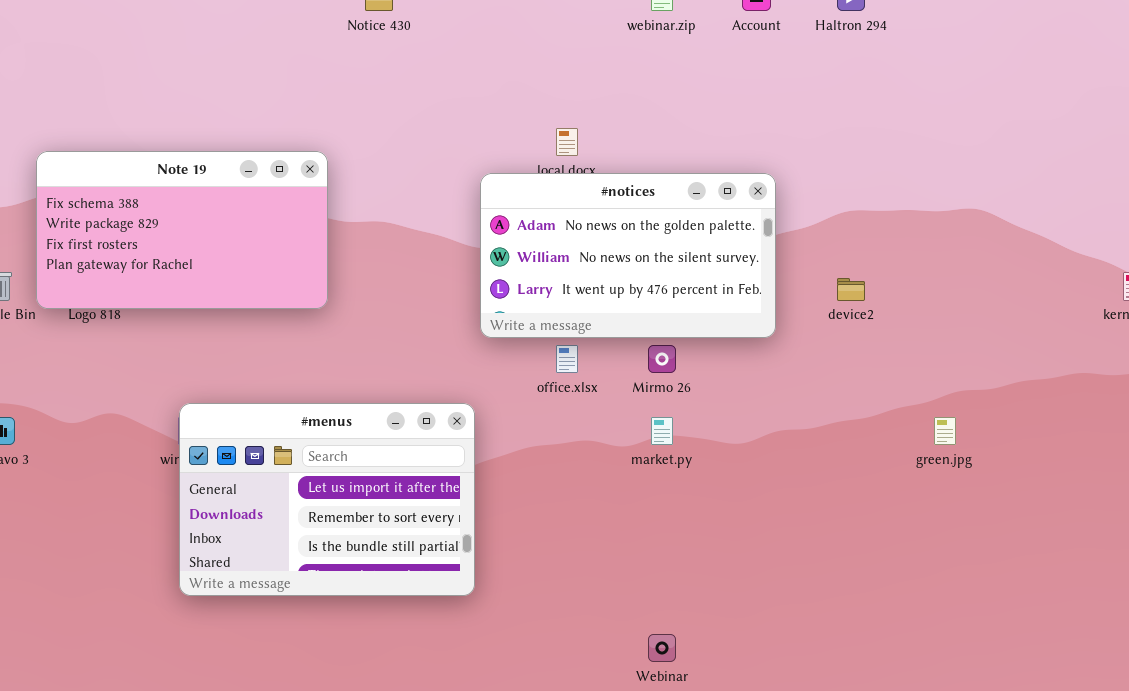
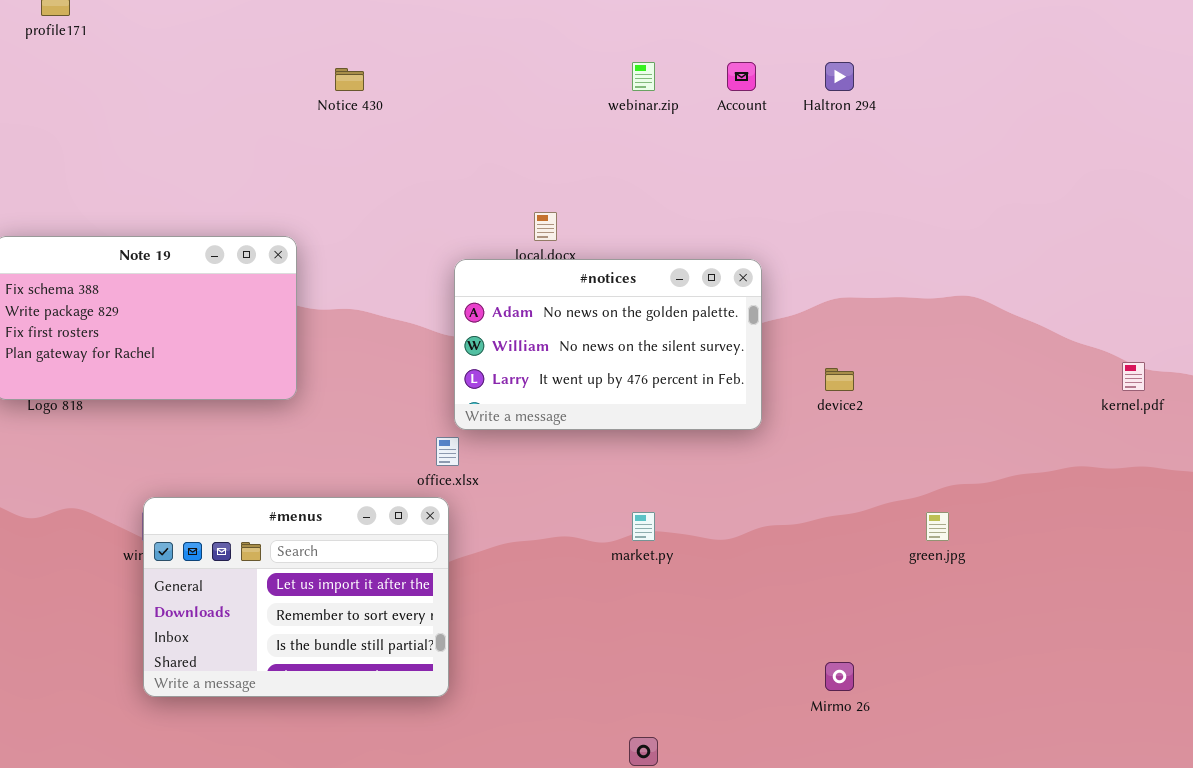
office.xlsx: [556,345,578,373] -> [436,437,459,466], moved
Mirmo 26: [648,345,676,373] -> [825,662,854,691], moved

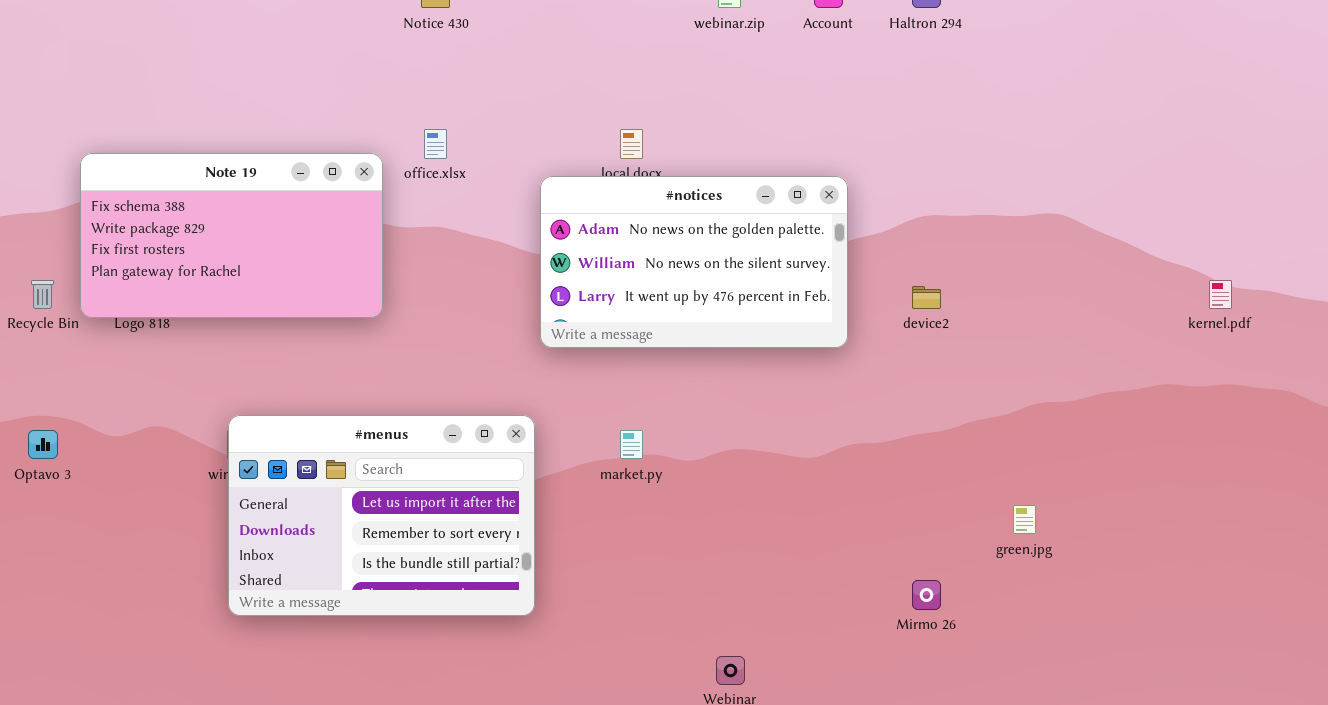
office.xlsx: [436,437,459,466] -> [424,129,447,159], moved
market.py: [632,512,655,541] -> [620,430,643,459], moved
green.jpg: [926,512,949,541] -> [1013,505,1036,534], moved

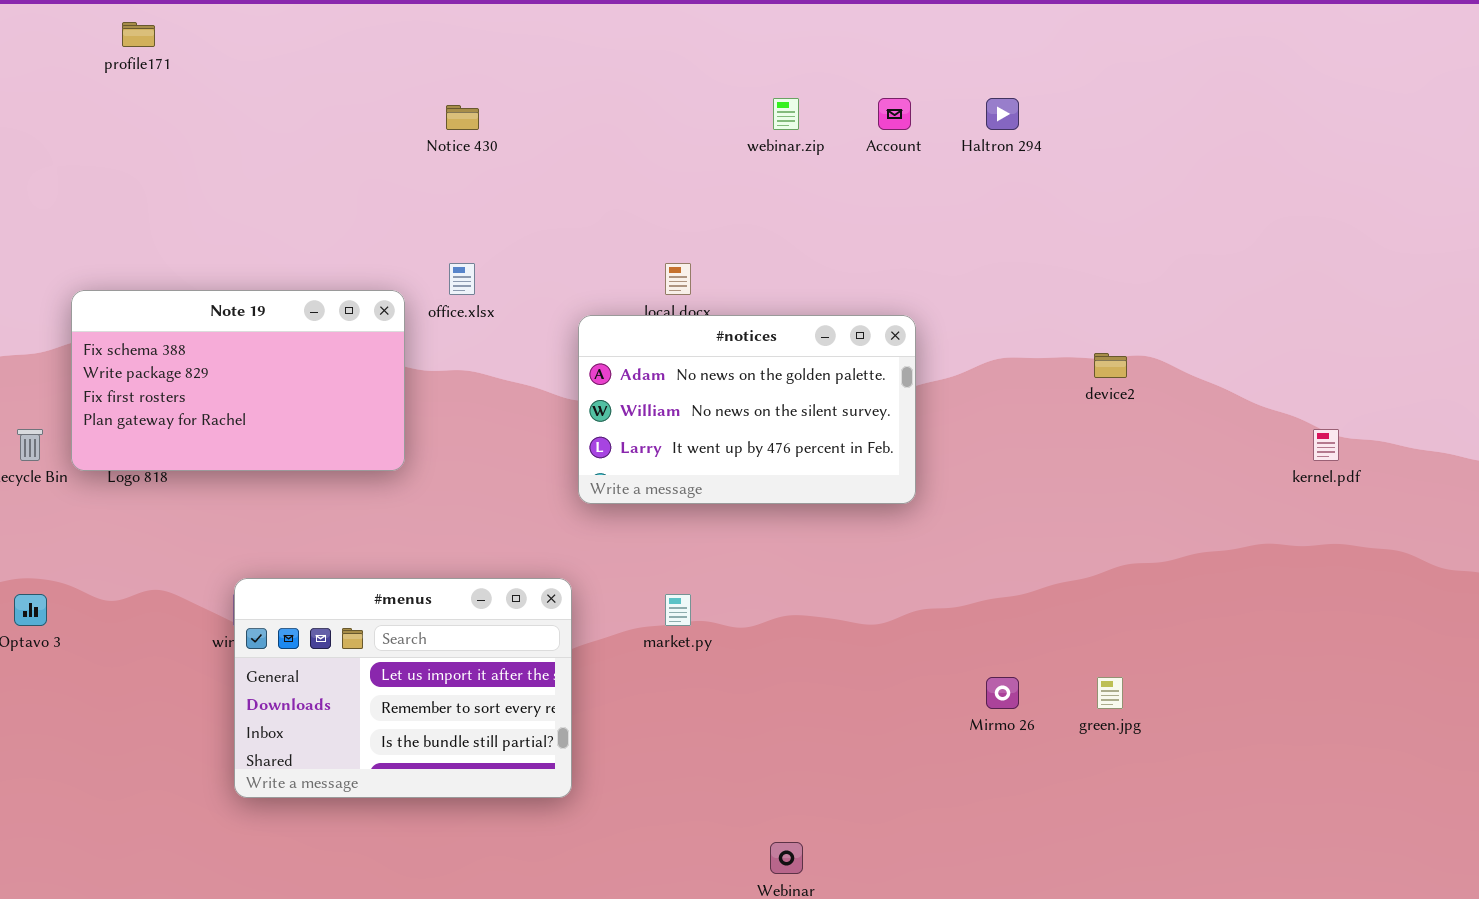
device2: [912,286,941,309] -> [1094,353,1127,378], moved
Mirmo 26: [912,580,941,610] -> [986,677,1019,709], moved

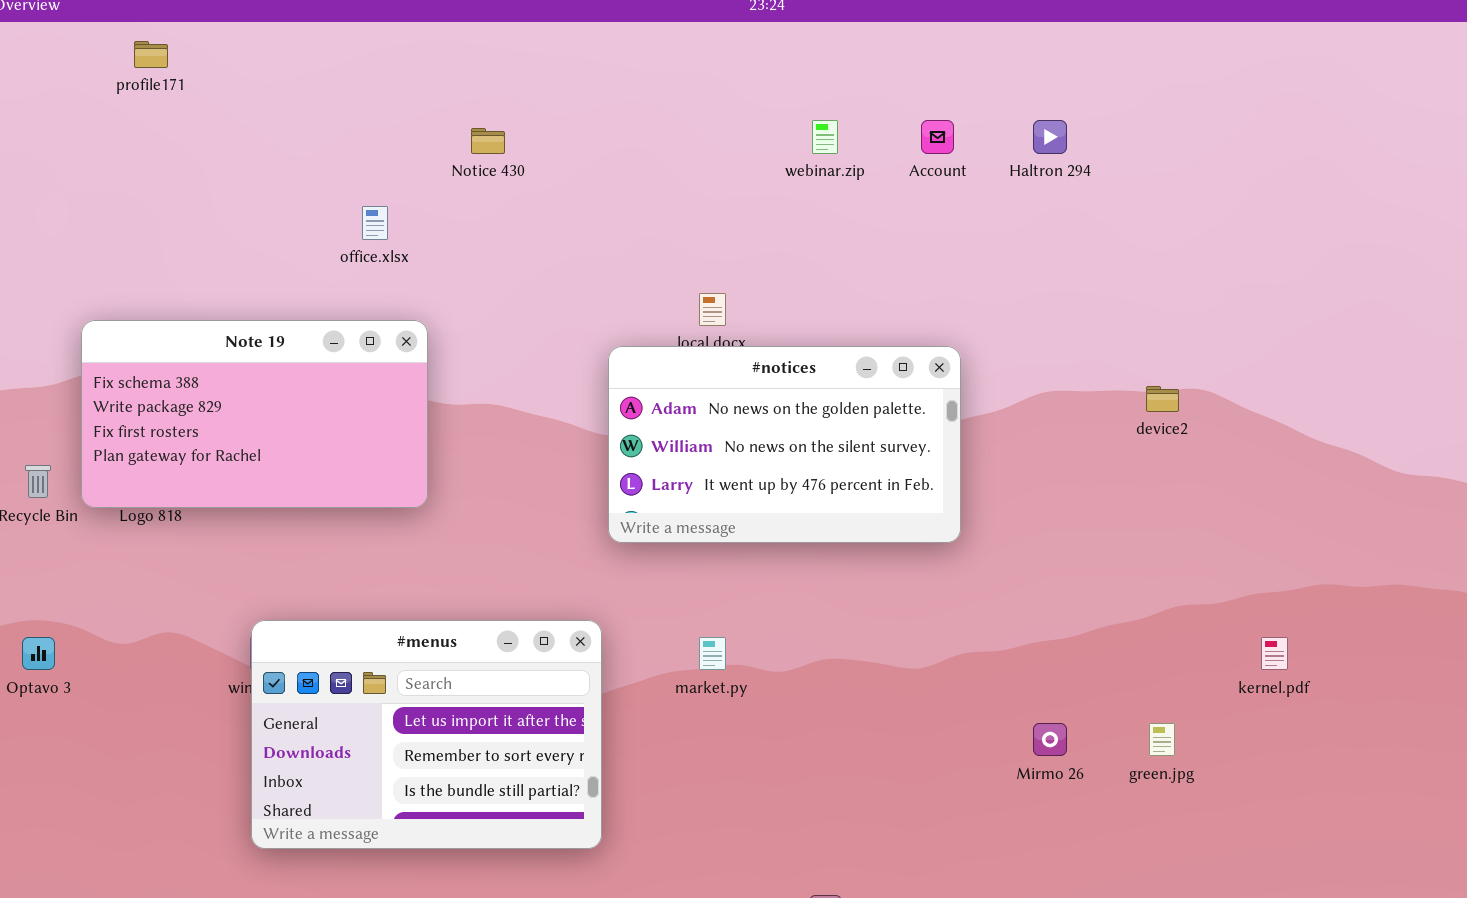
office.xlsx: [449,263,475,295] -> [362,206,388,240], moved
kernel.pdf: [1313,429,1339,461] -> [1261,637,1288,670], moved

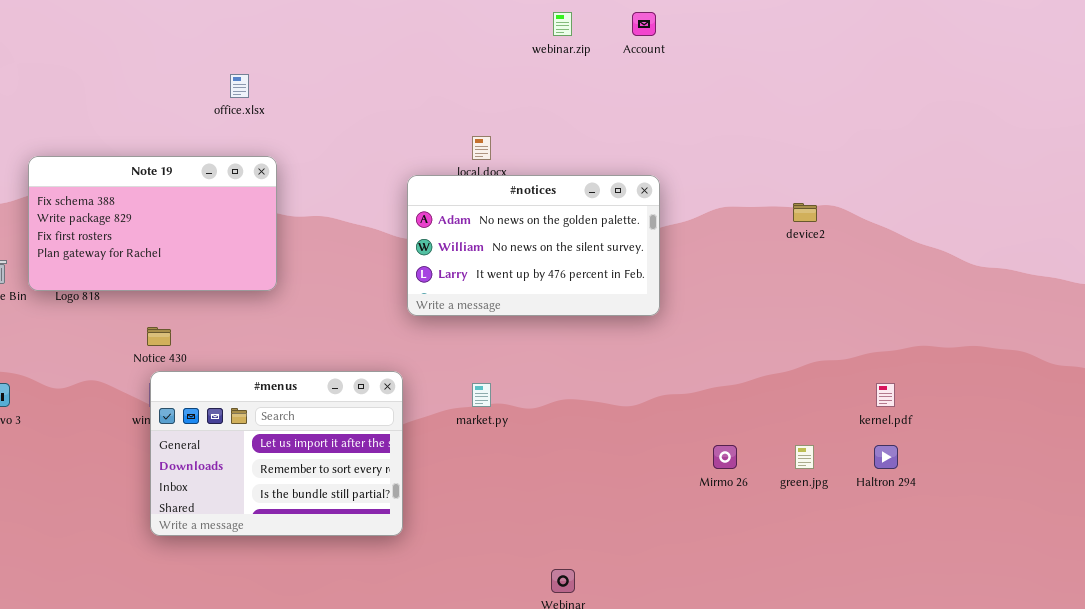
Haltron 294: [1033,120,1067,154] -> [874,445,898,469], moved
Notice 430: [471,128,505,154] -> [147,327,171,346], moved

